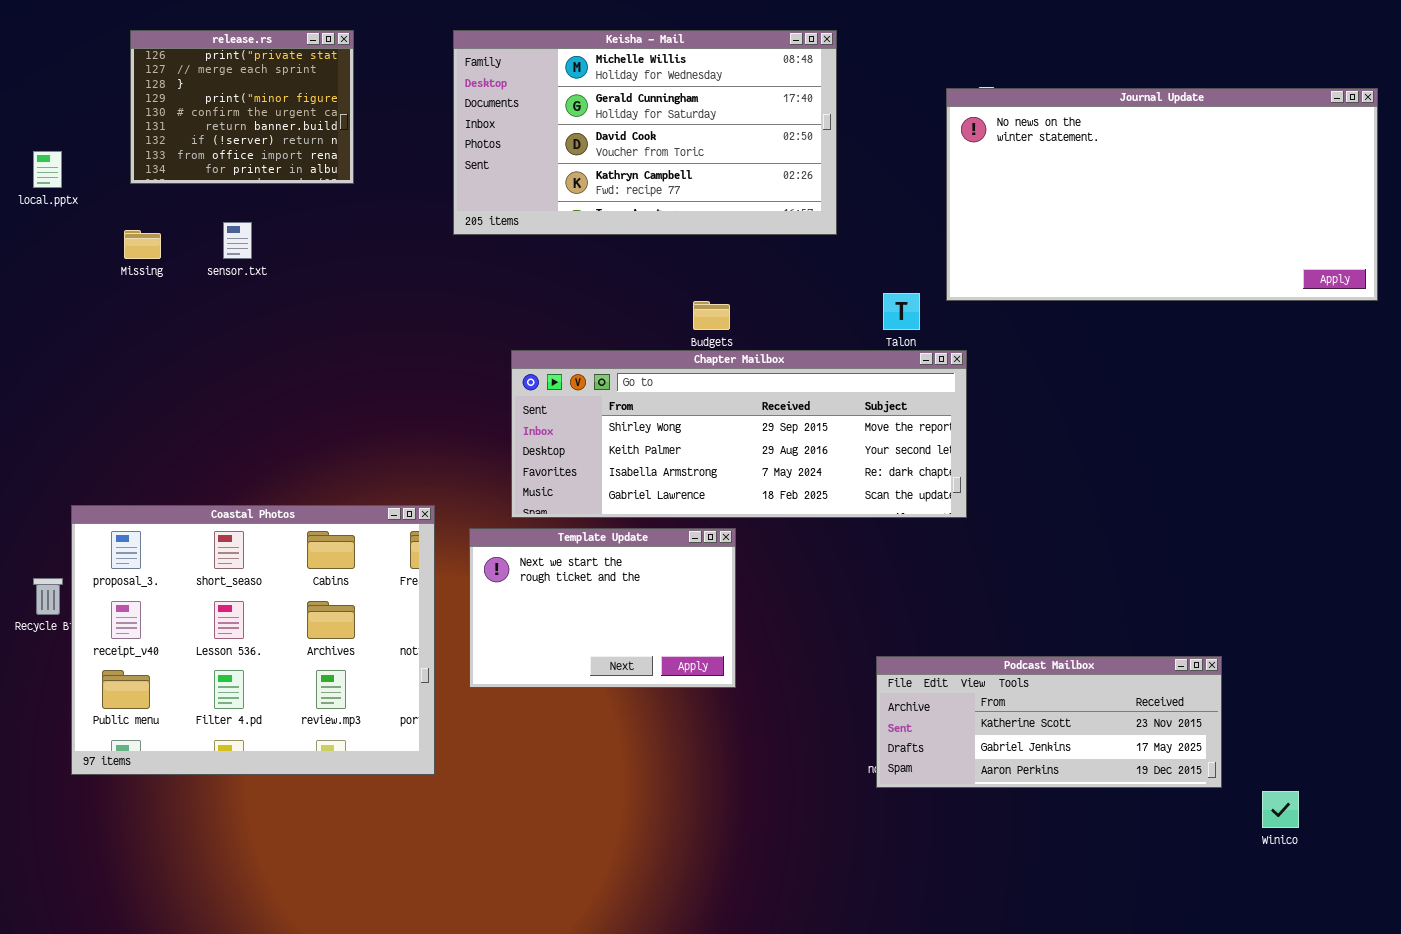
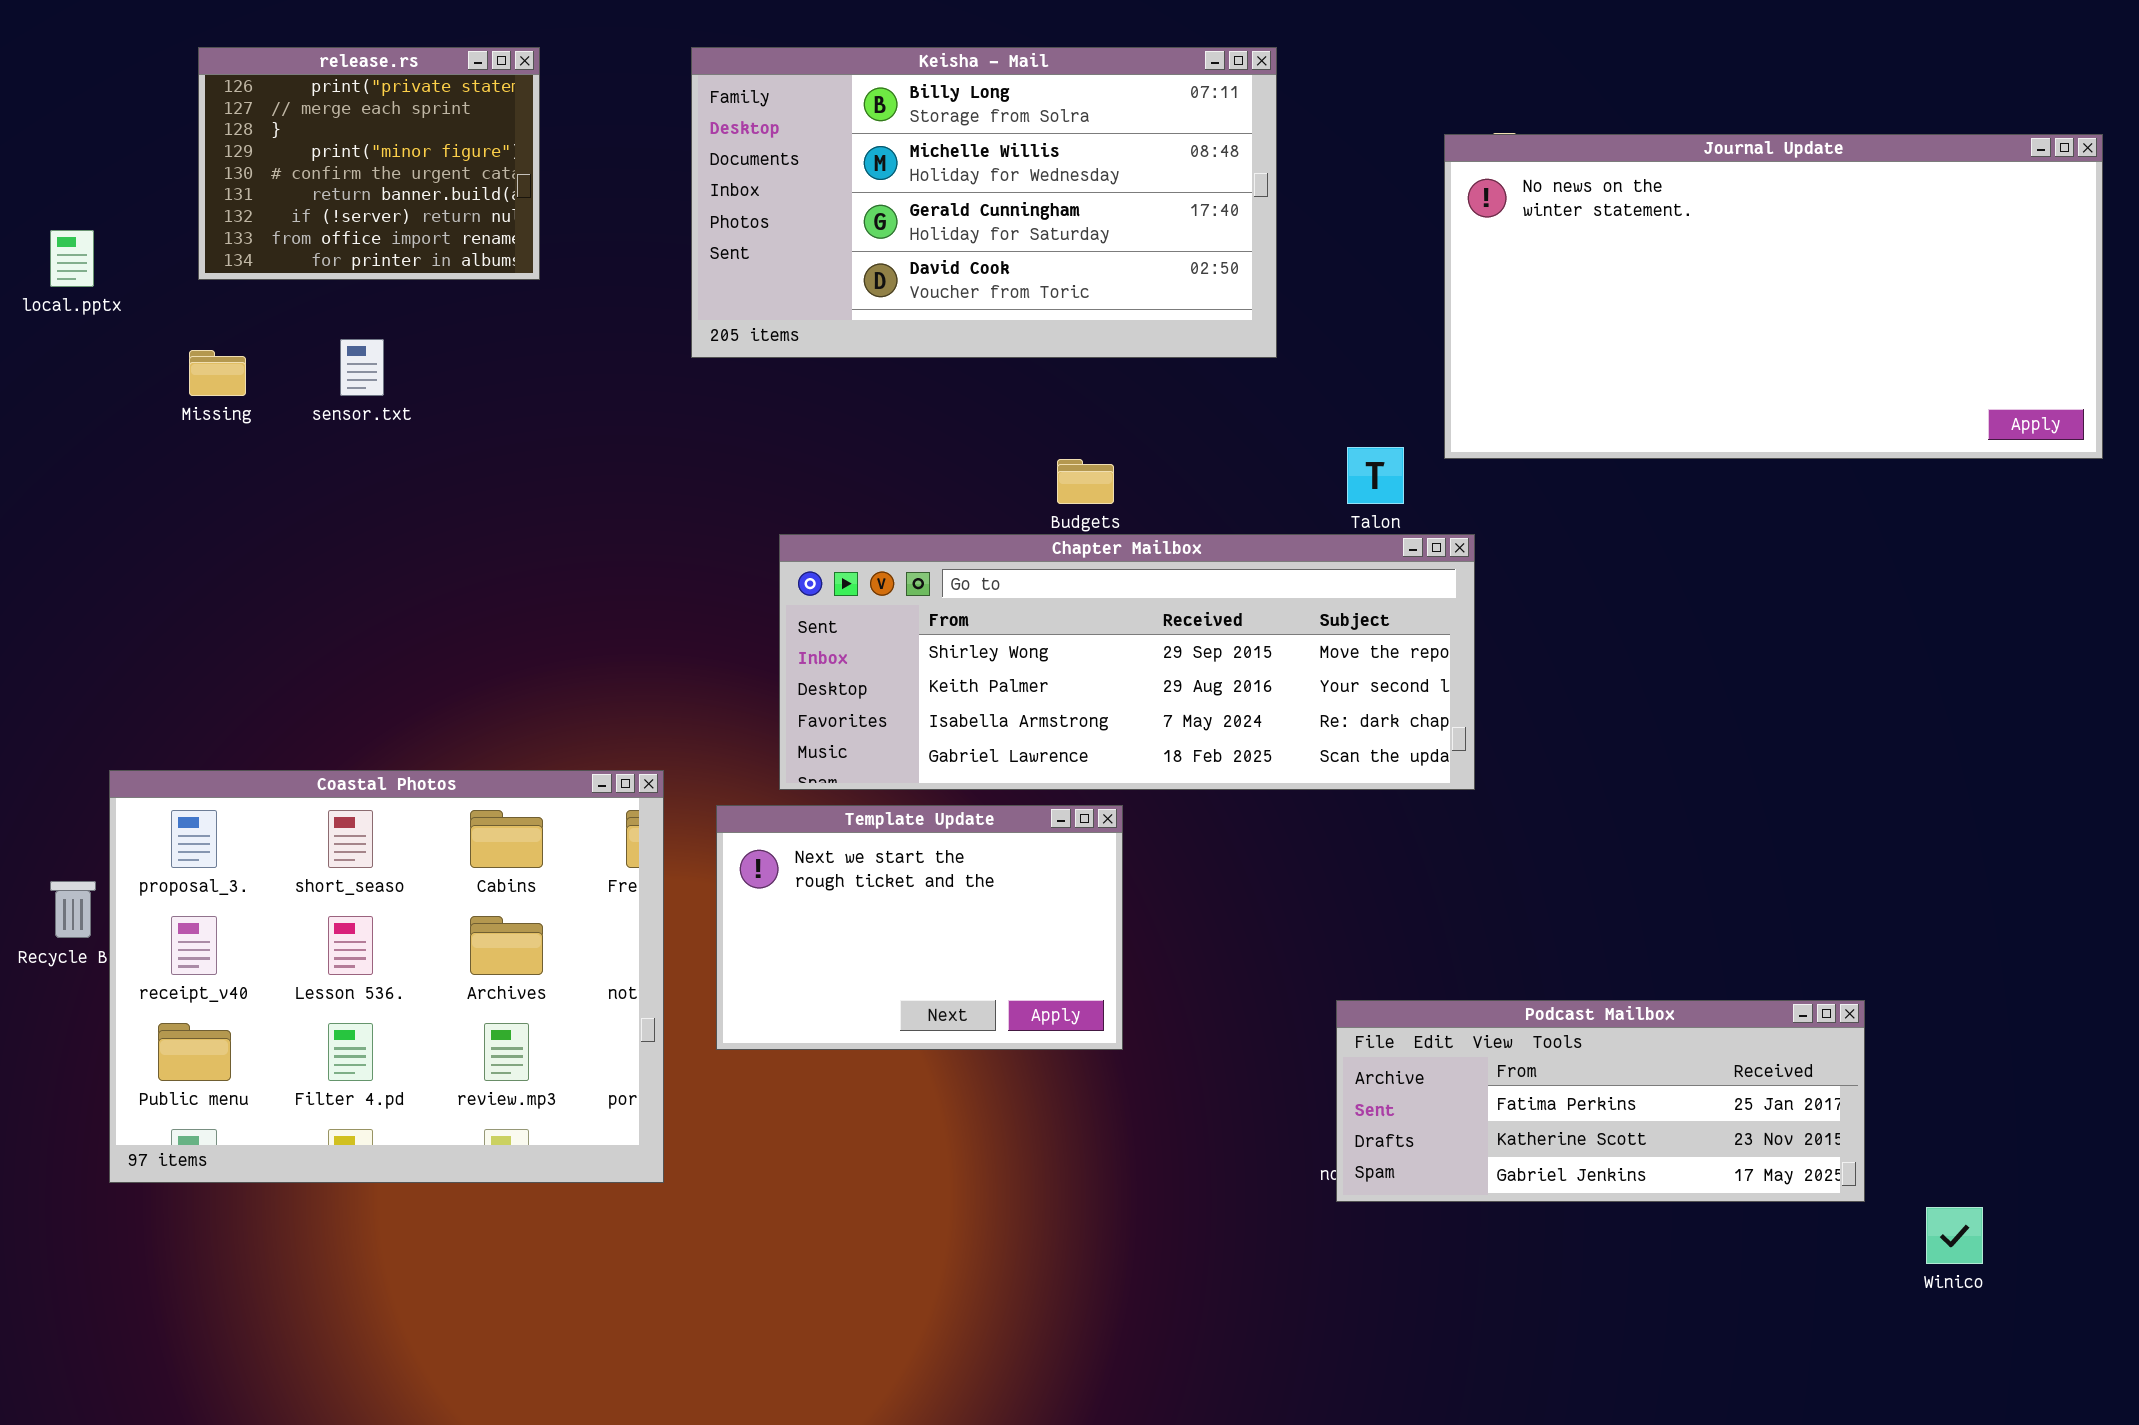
Keisha - Mail: [453,30,837,235] -> [691,47,1277,358], scrolled up 1 row
Podcast Mailbox: [876,656,1222,788] -> [1336,1000,1865,1202], scrolled up 1 row

